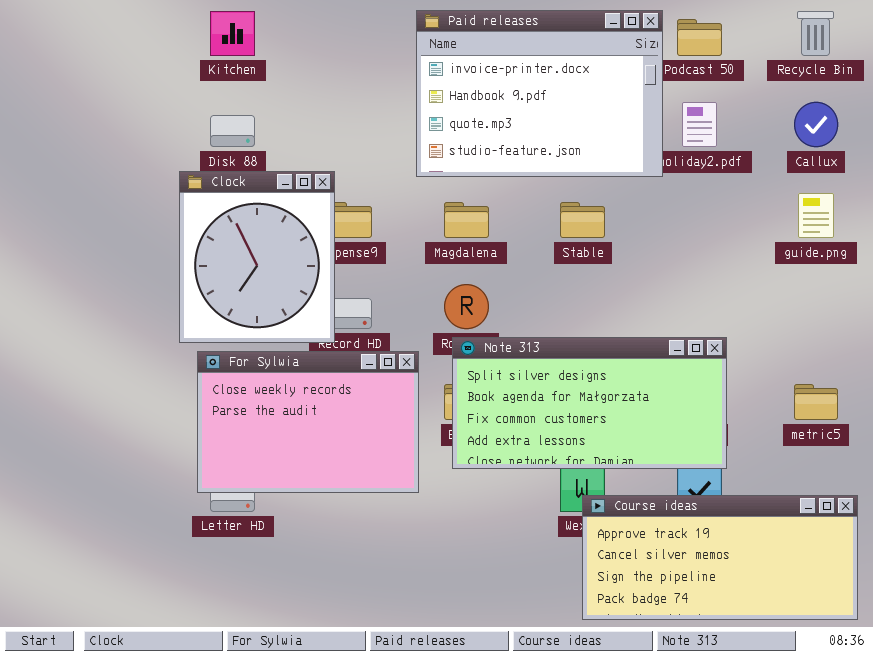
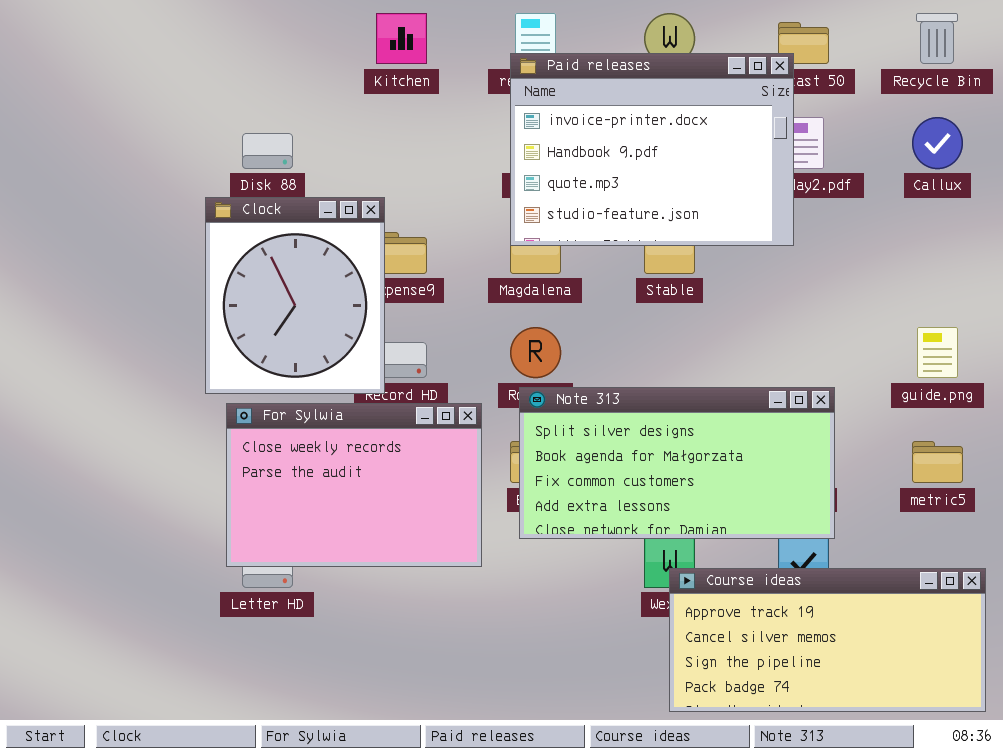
Paid releases: [416,10,663,177] -> [510,53,794,246], moved
Kitchen: [210,11,255,56] -> [376,13,427,64], moved
guide.png: [798,193,834,238] -> [917,327,958,378], moved

